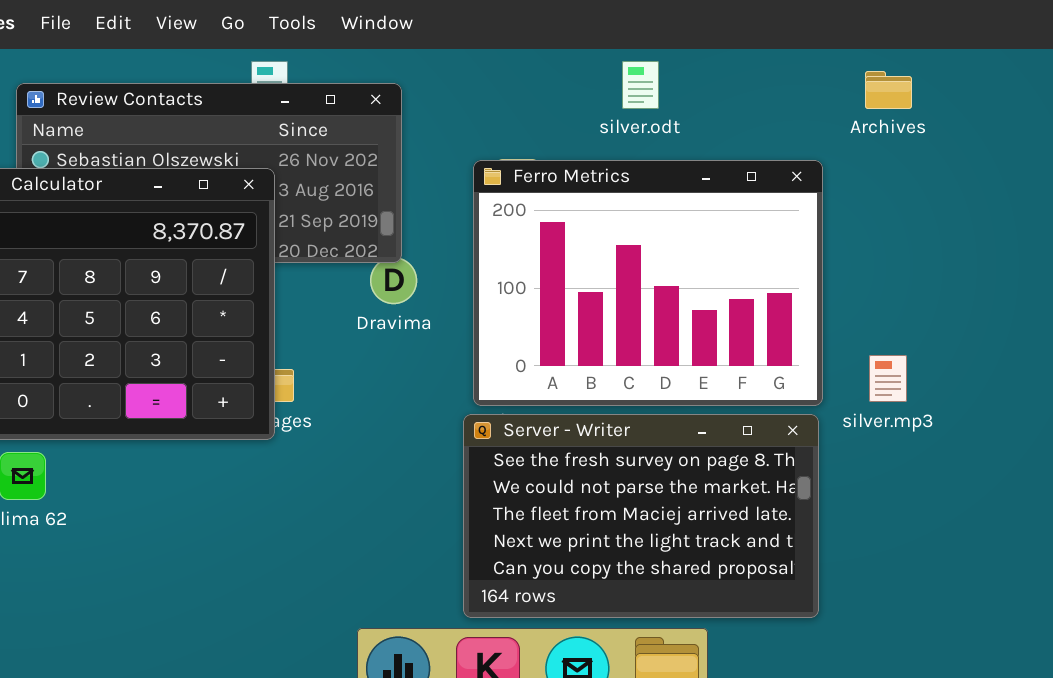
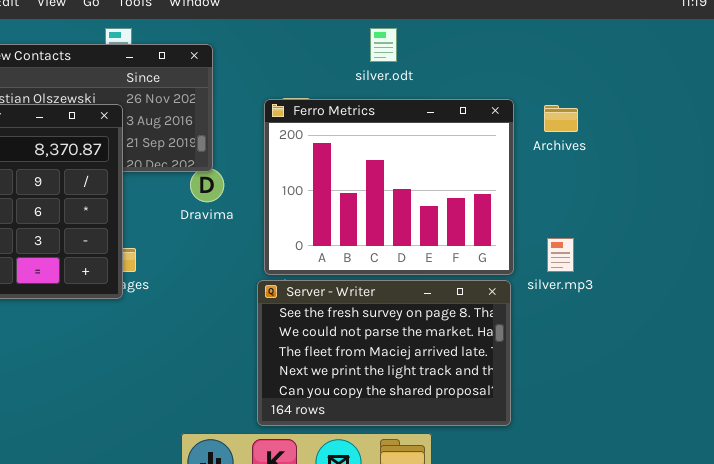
Archives: [865,71,912,109] -> [544,105,578,132], moved

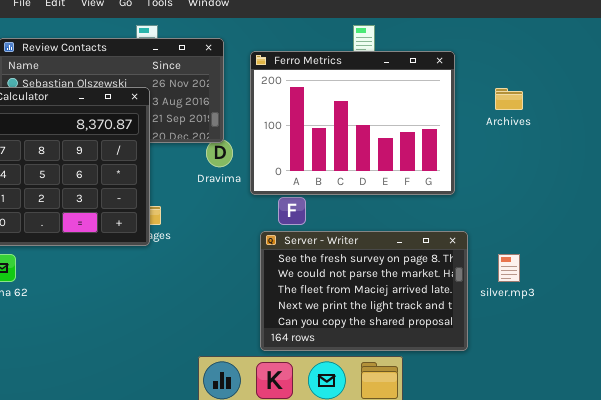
Ferro Metrics: [264,99,514,275] -> [250,51,455,195], moved
silver.mp3: [547,238,574,272] -> [498,254,520,282], moved

